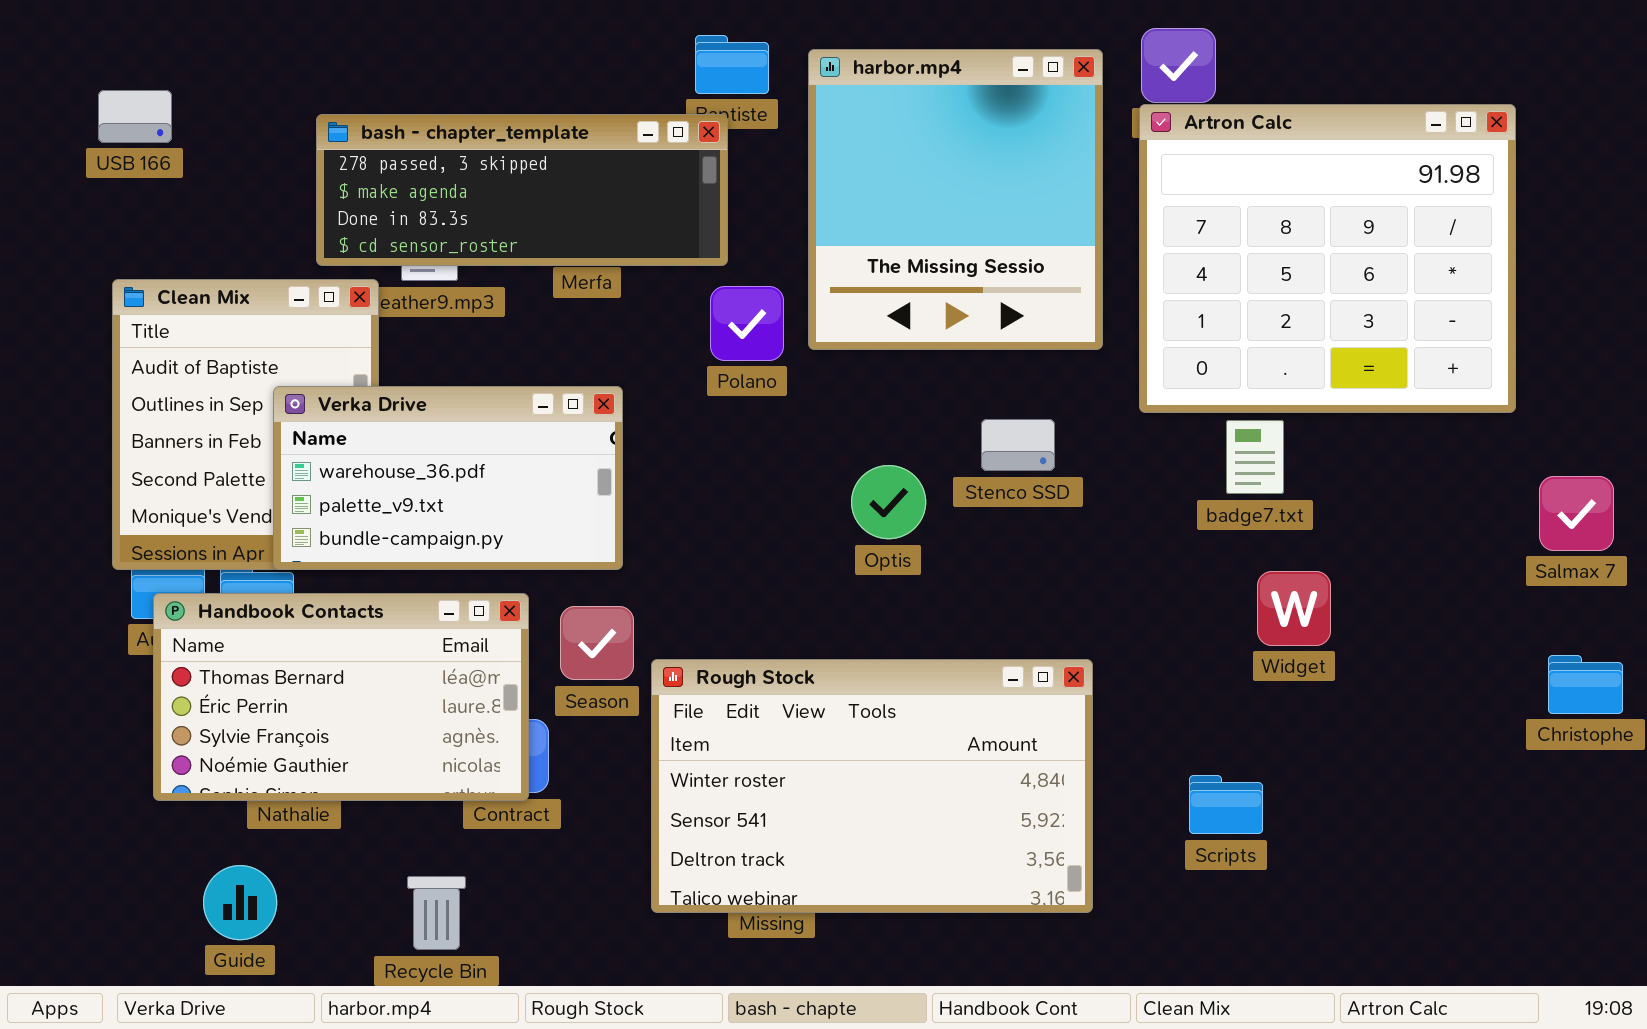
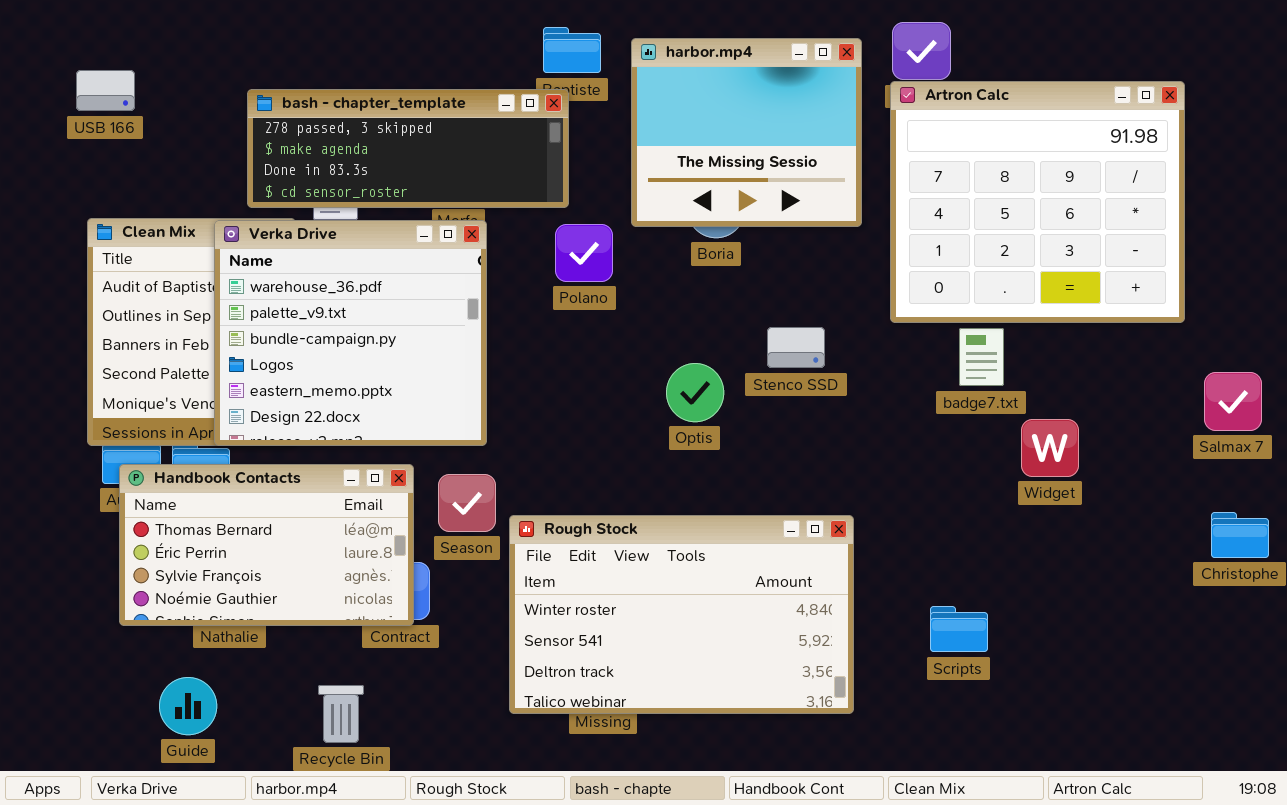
harbor.mp4: [808,49,1103,350] -> [631,38,862,227], resized
Verka Drive: [273,386,623,570] -> [214,220,487,446], resized
Widget: [1257,571,1331,646] -> [1021,419,1079,477], moved

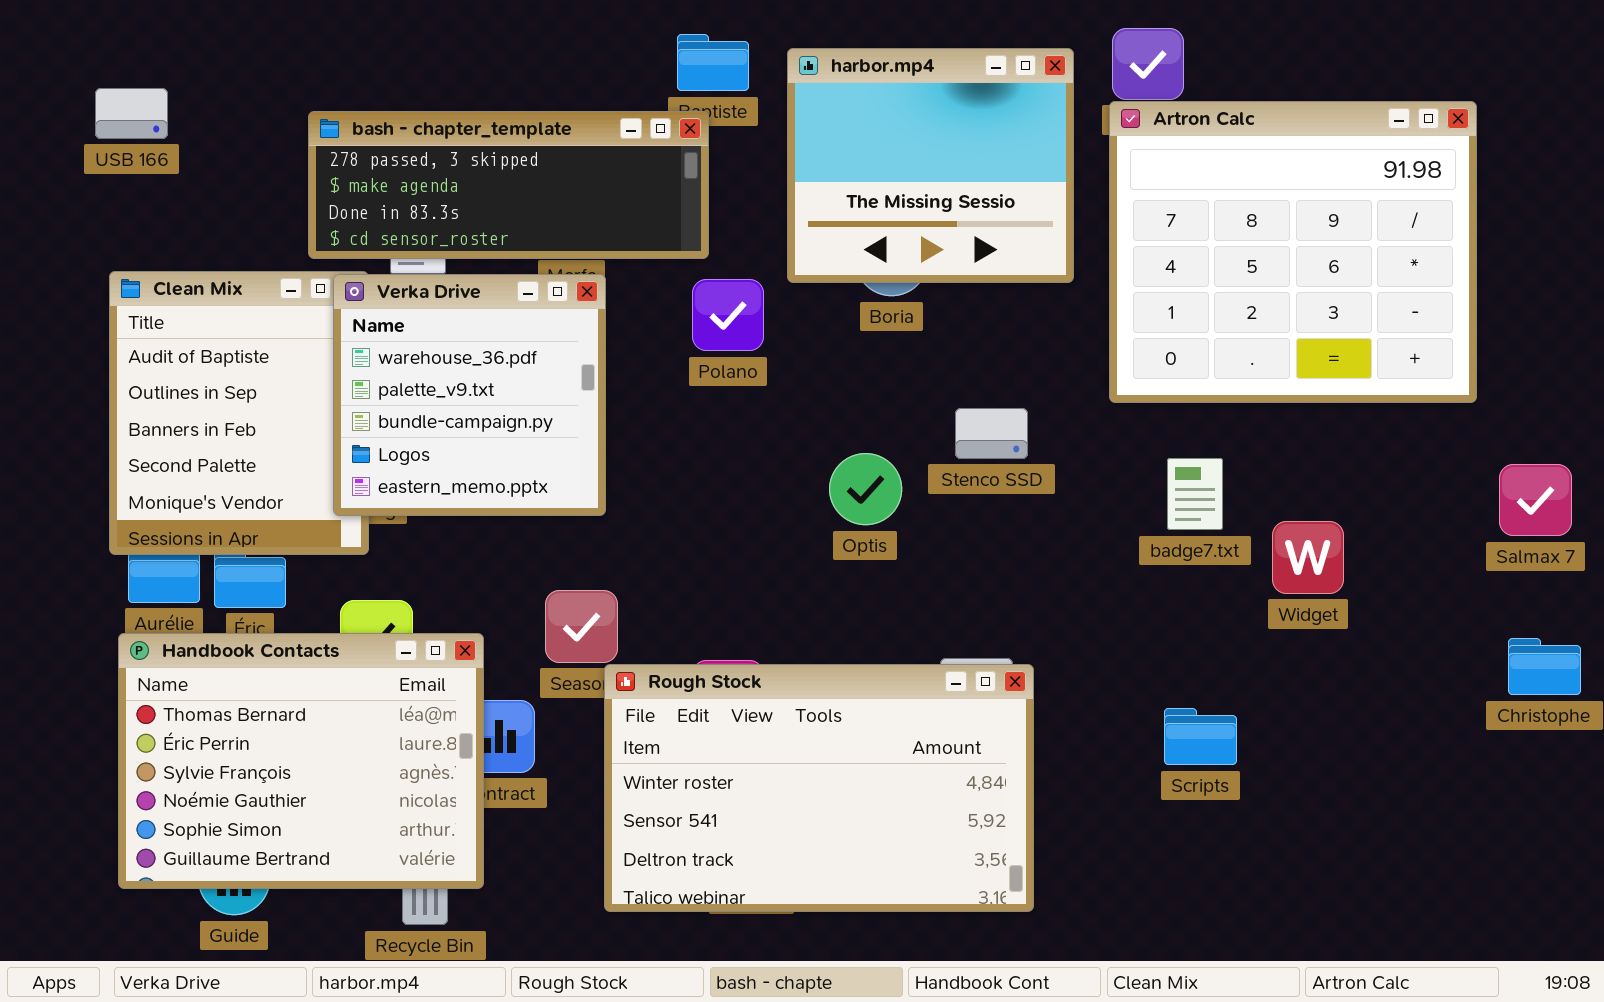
Verka Drive: [214,220,487,446] -> [333,274,606,516], resized
badge7.txt: [959,328,1004,386] -> [1167,458,1223,530], moved
Handbook Contacts: [119,464,414,626] -> [118,633,484,889], moved, resized
Rough Stock: [509,515,854,714] -> [604,664,1034,912], moved
Scripts: [930,606,988,652] -> [1164,708,1237,765], moved

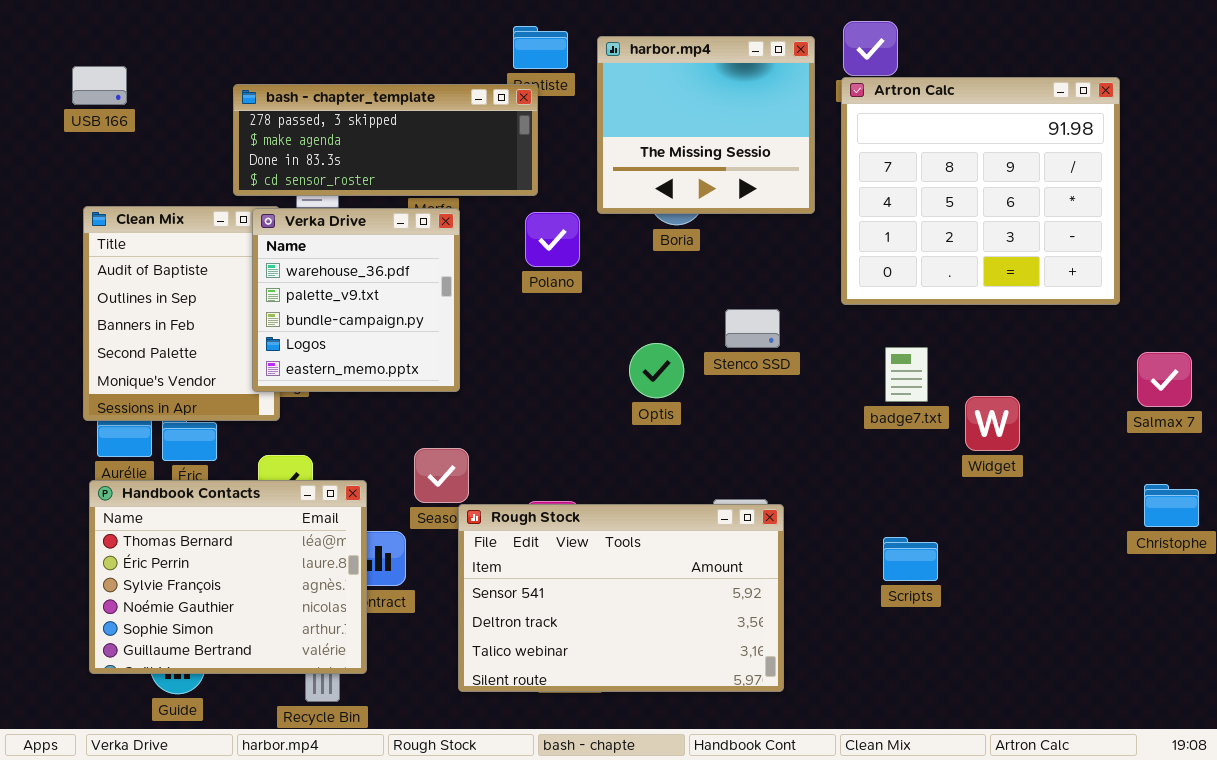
Rough Stock: [604,664,1034,912] -> [458,504,784,692], scrolled down 1 row

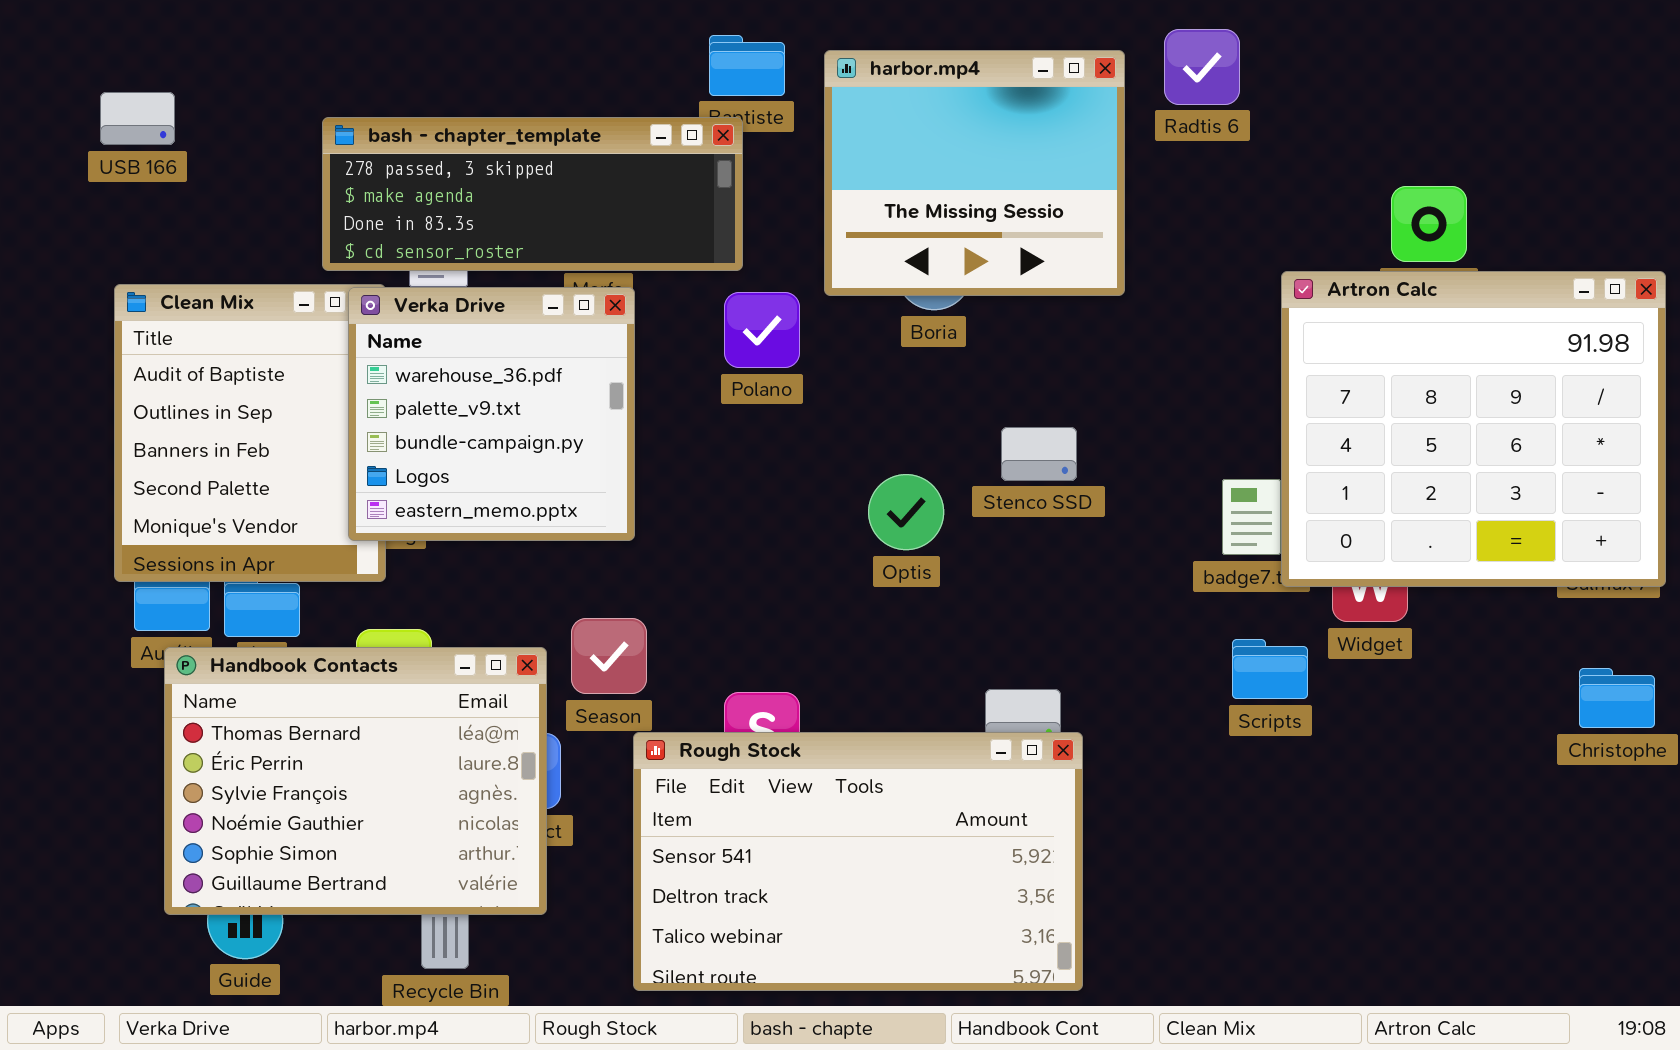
Artron Calc: [841,77,1120,305] -> [1281,271,1666,587], moved
Handbook Contacts: [89,480,367,674] -> [164,647,547,915], moved
Rough Stock: [458,504,784,692] -> [633,732,1083,991], moved
Scripts: [883,537,938,581] -> [1232,639,1308,699], moved

